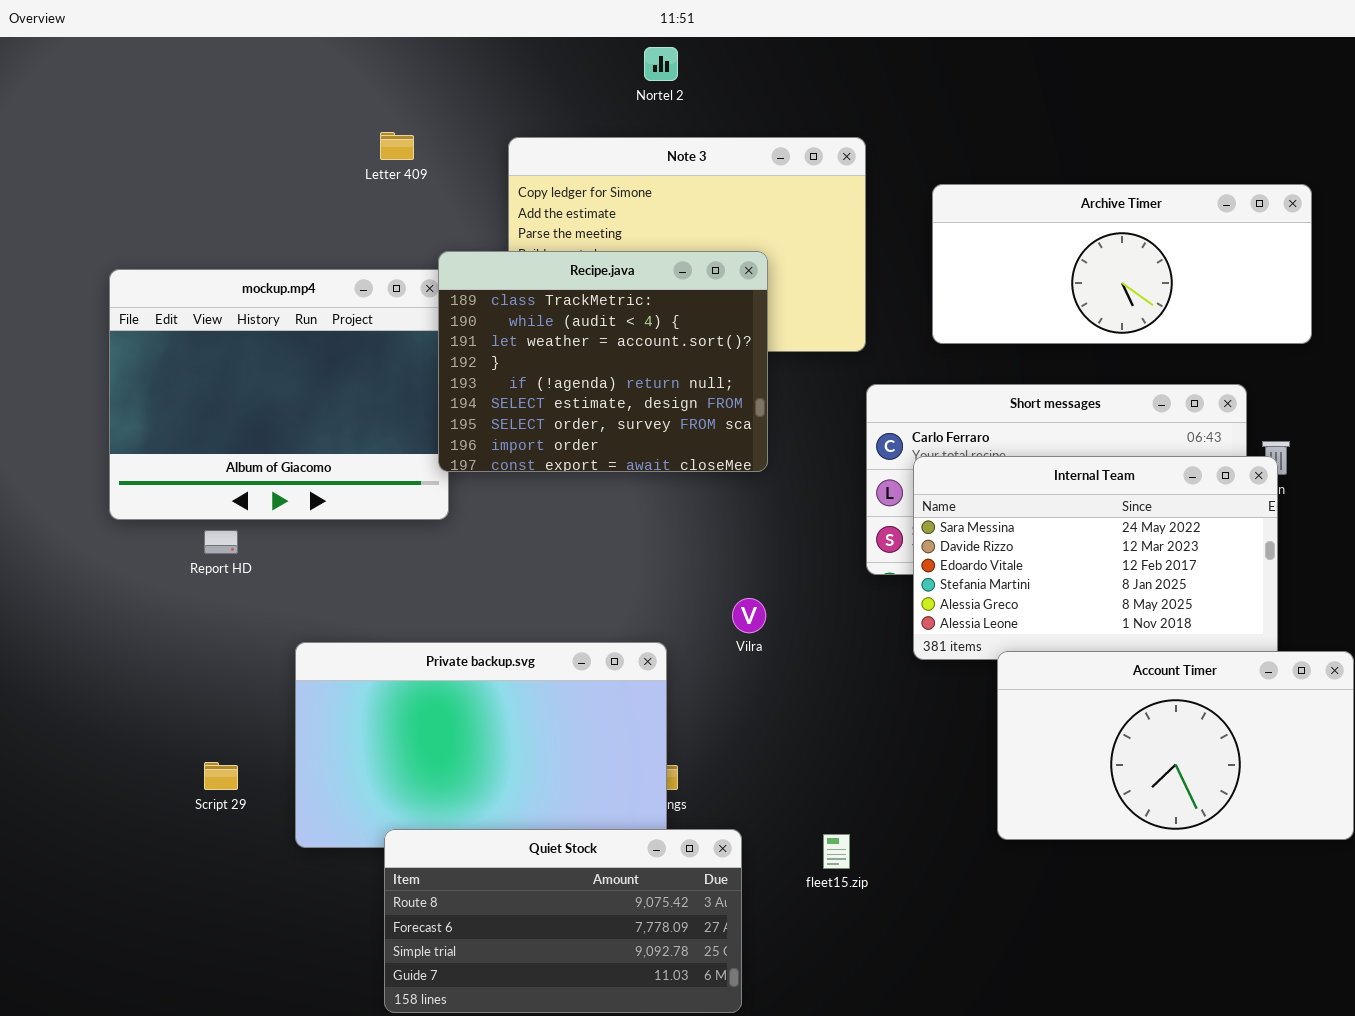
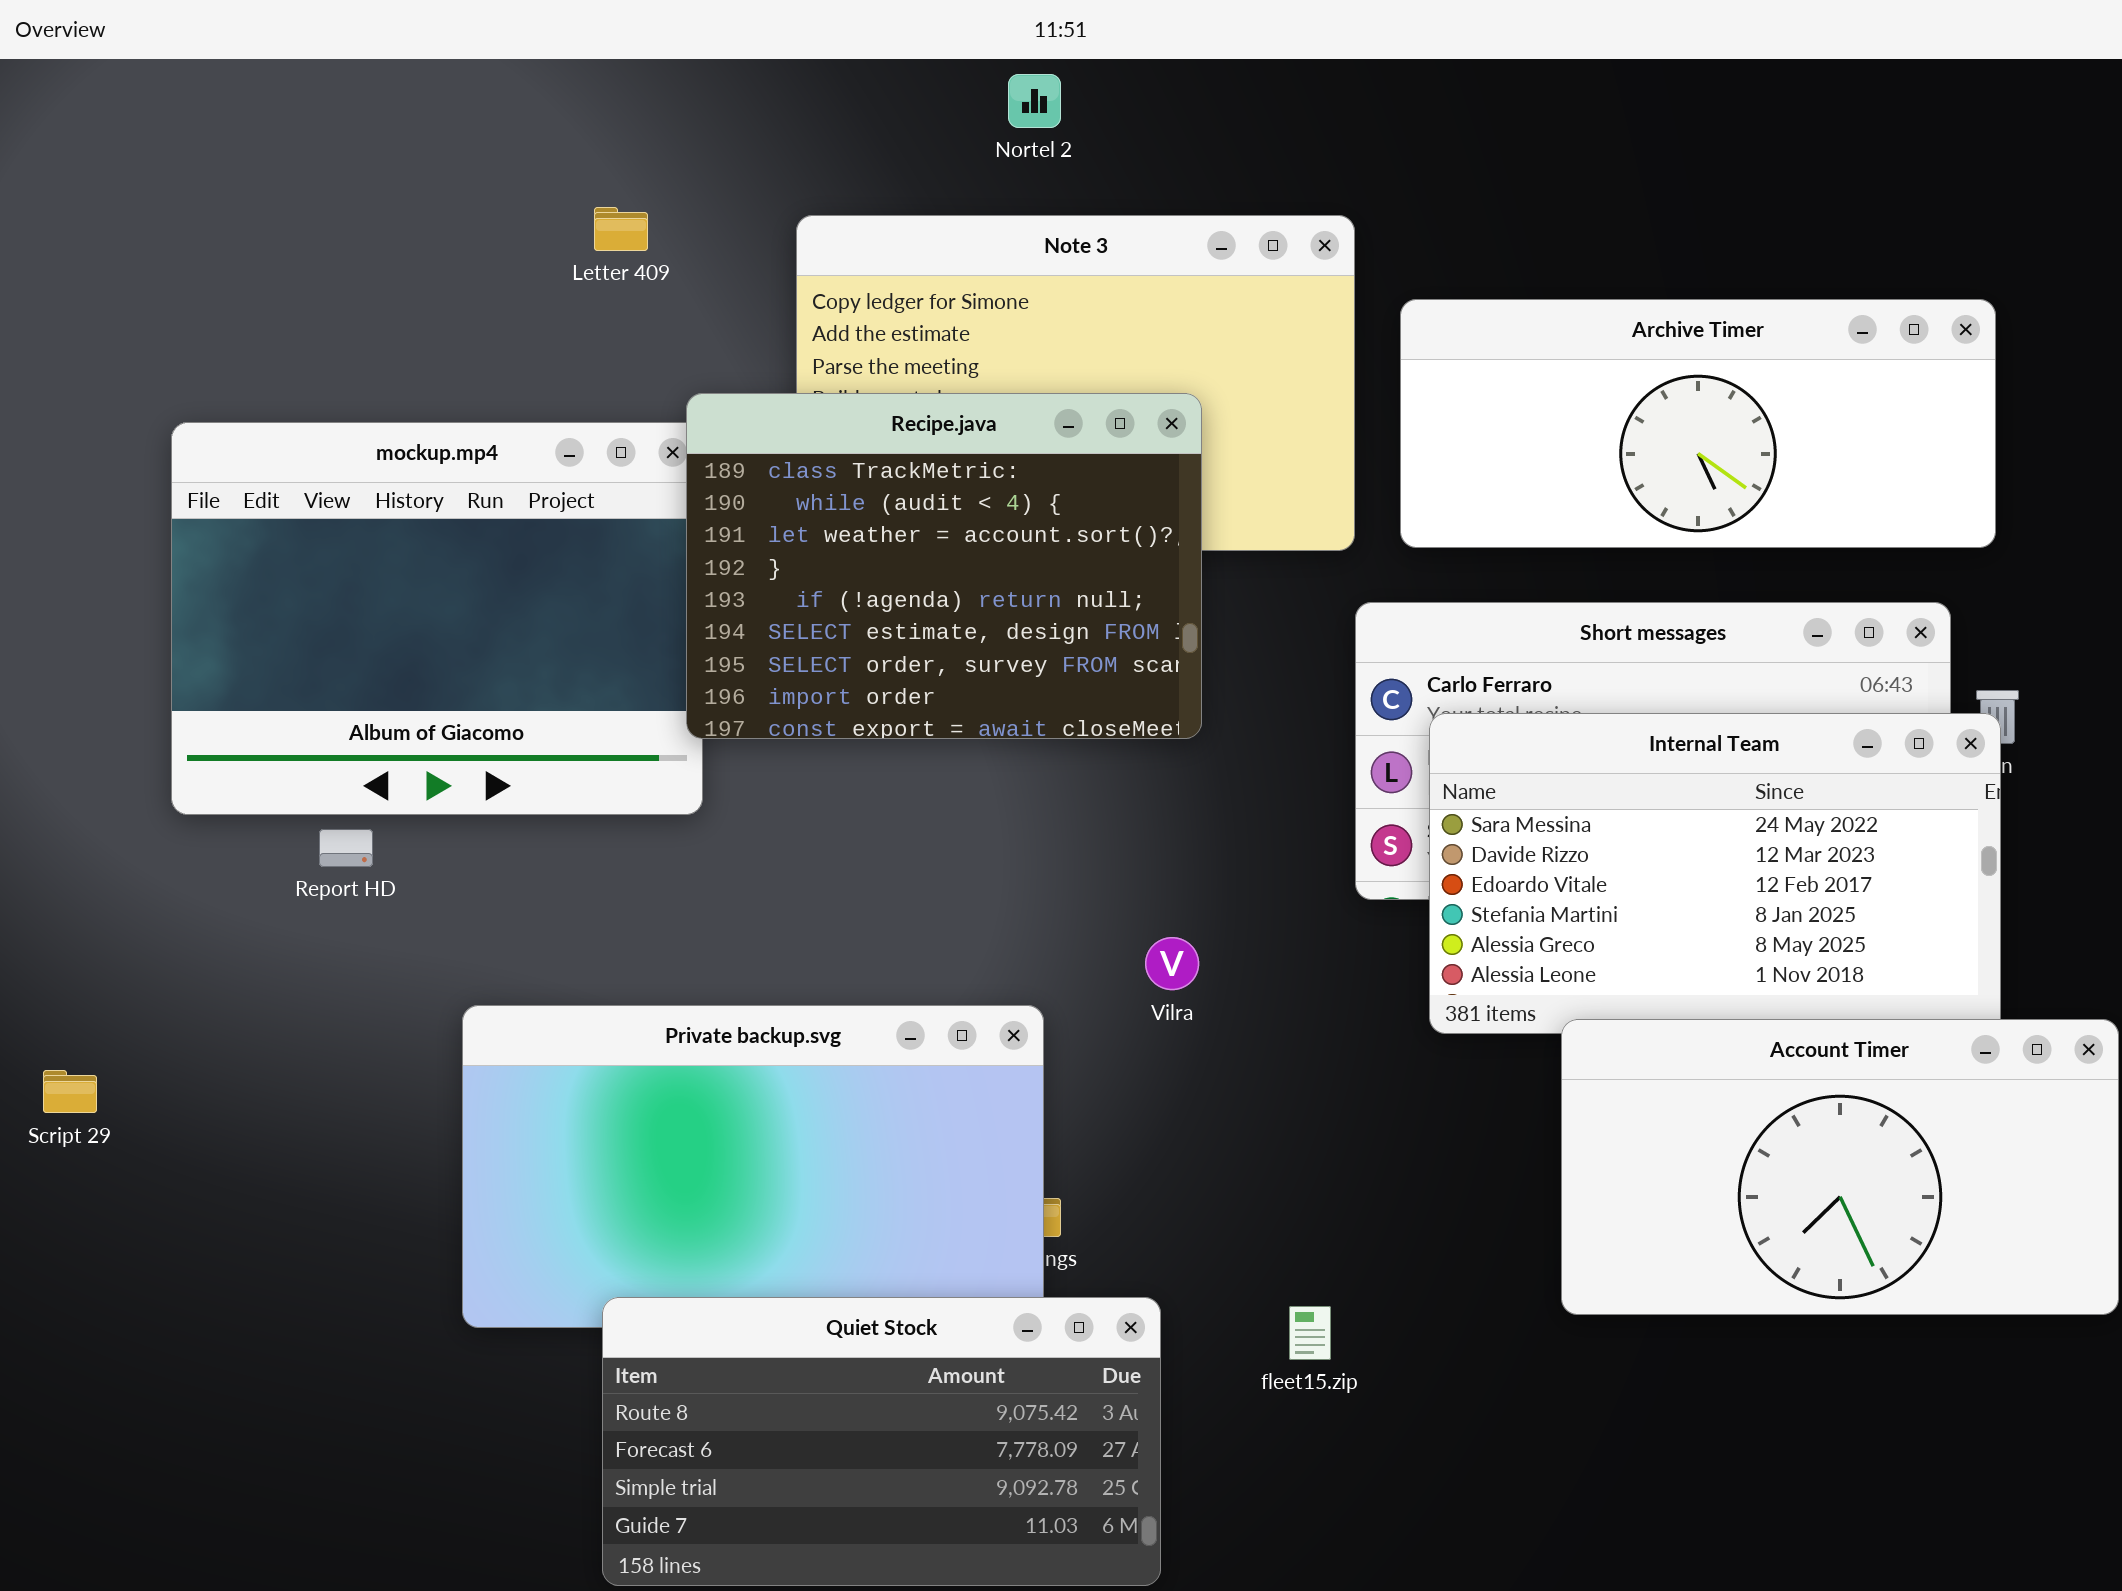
Archive Timer: [932,184,1312,344] -> [1400,299,1996,548], moved
Script 29: [204,762,238,790] -> [43,1070,97,1113], moved

